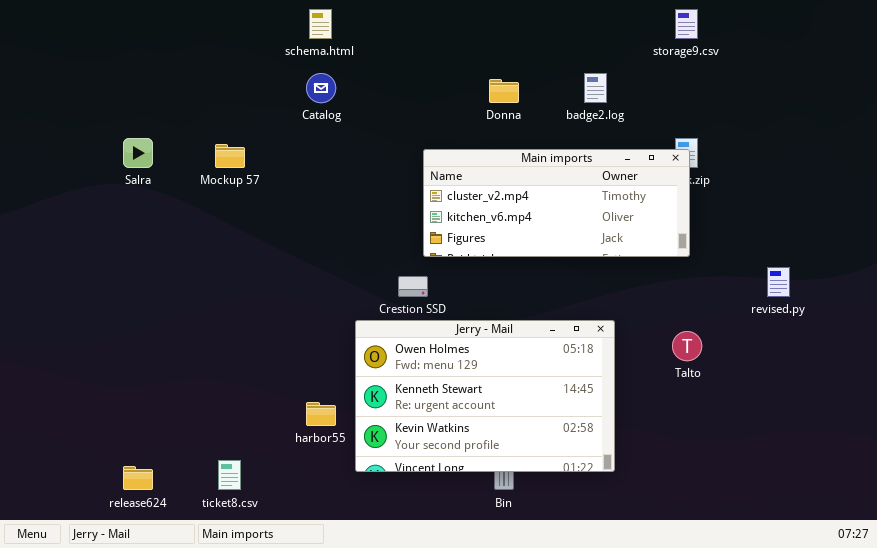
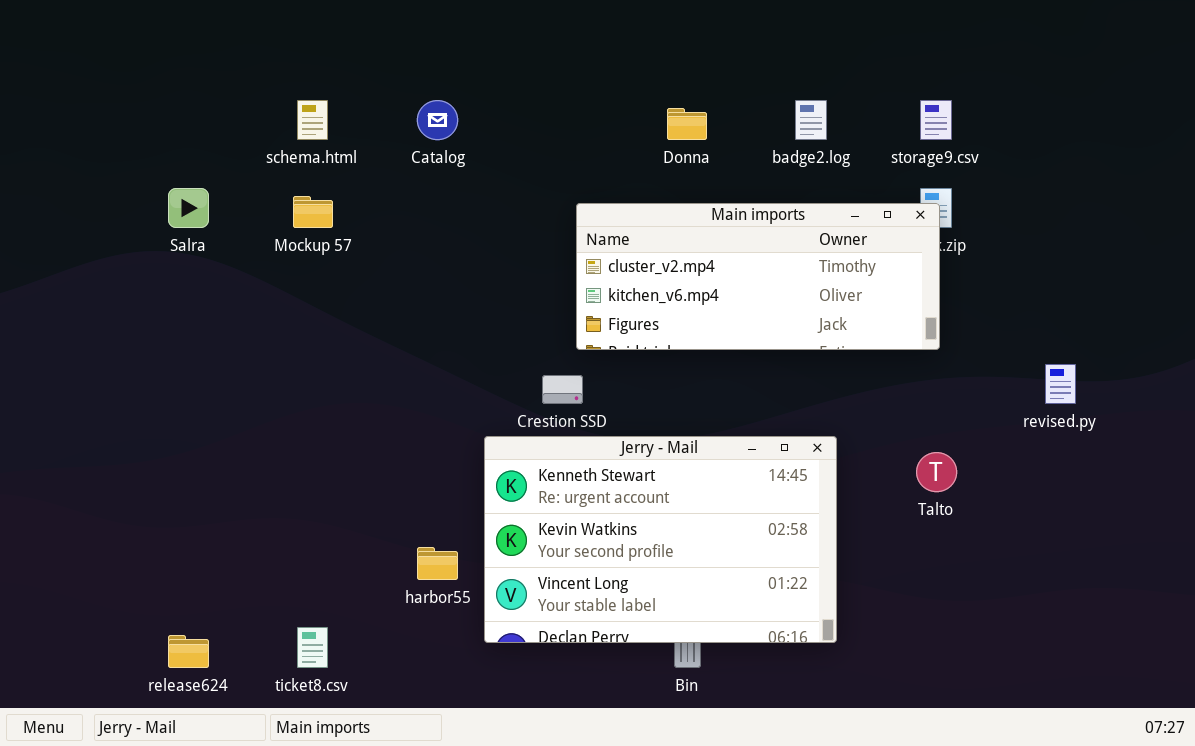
schema.html: [309,9,332,39] -> [297,100,328,140], moved
storage9.csv: [675,9,698,39] -> [920,100,952,140], moved
Jerry - Mail: [355,320,615,472] -> [484,436,837,643], scrolled down 1 row

